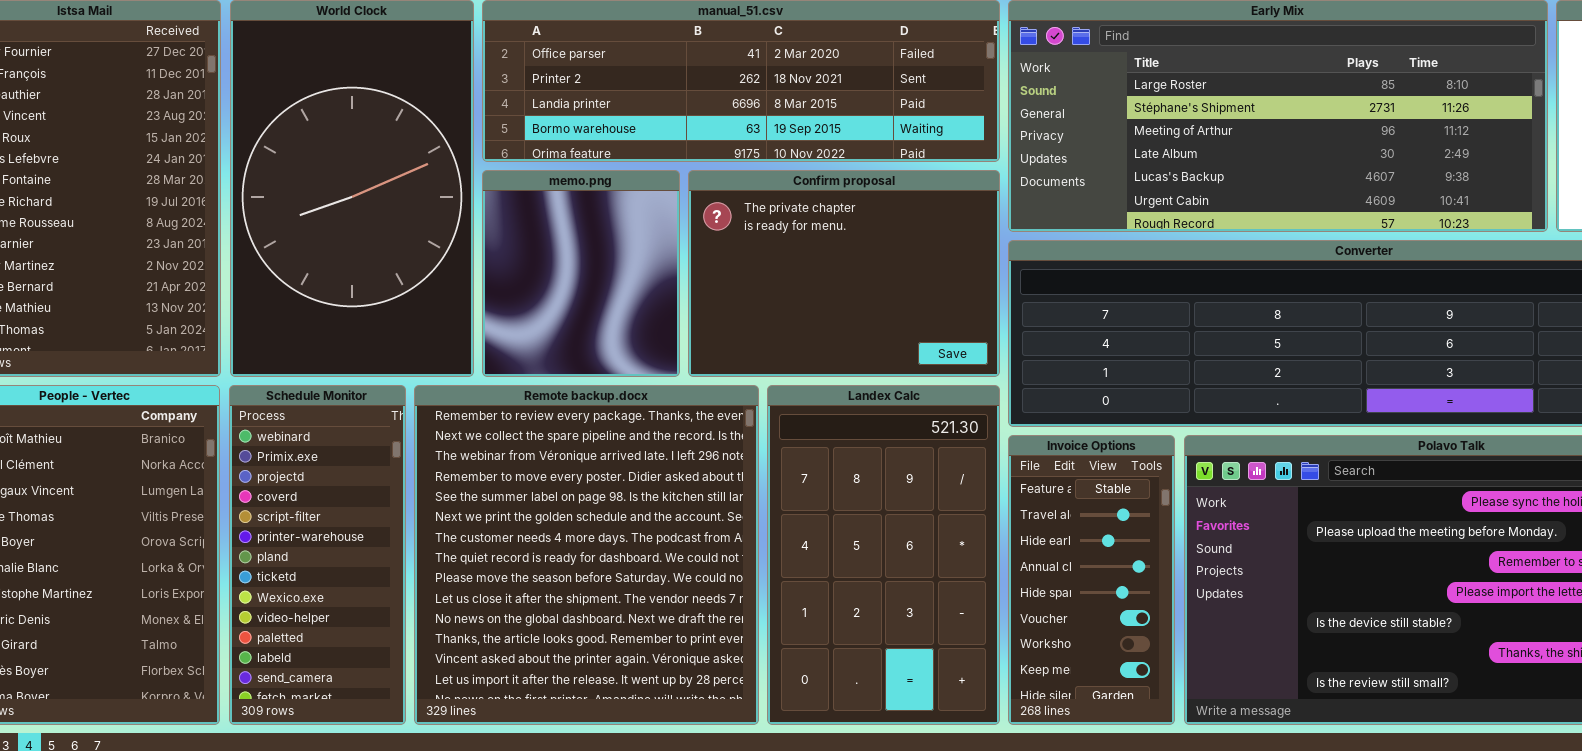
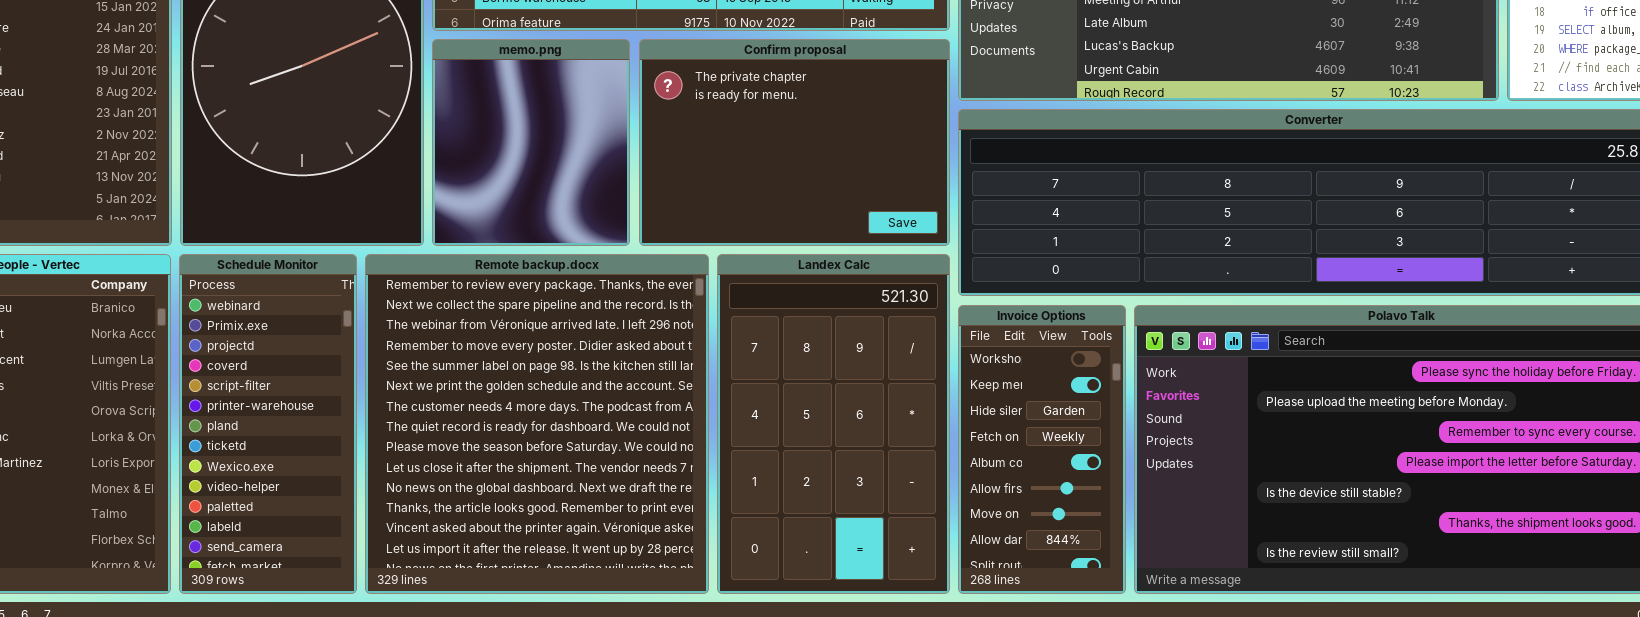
Invoice Options: [1008,435,1175,725] -> [958,305,1126,594], scrolled down 6 rows

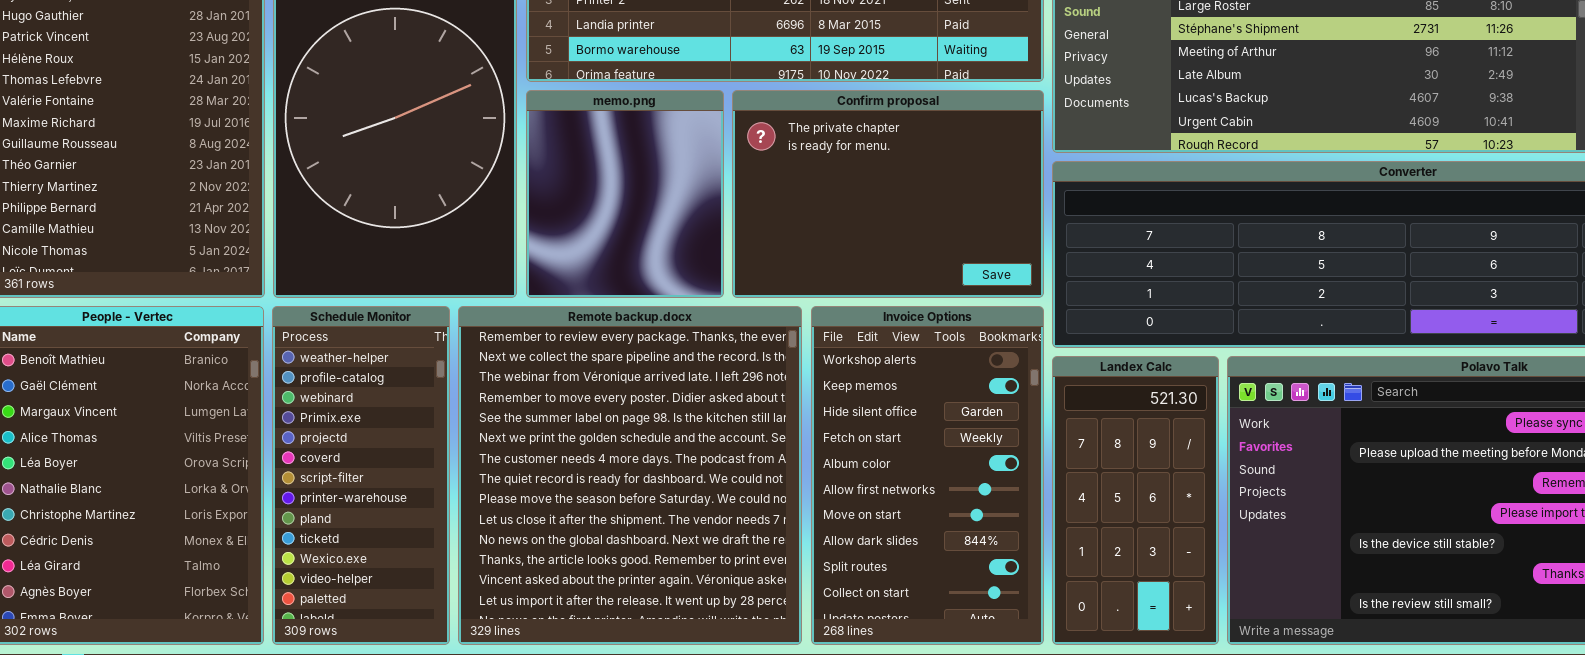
Schedule Monitor: [179,254,357,594] -> [272,306,450,645], scrolled up 2 rows
Landex Calc: [717,254,950,594] -> [1052,356,1219,645], moved, resized
Invoice Options: [958,305,1126,594] -> [811,306,1044,645], moved, resized

